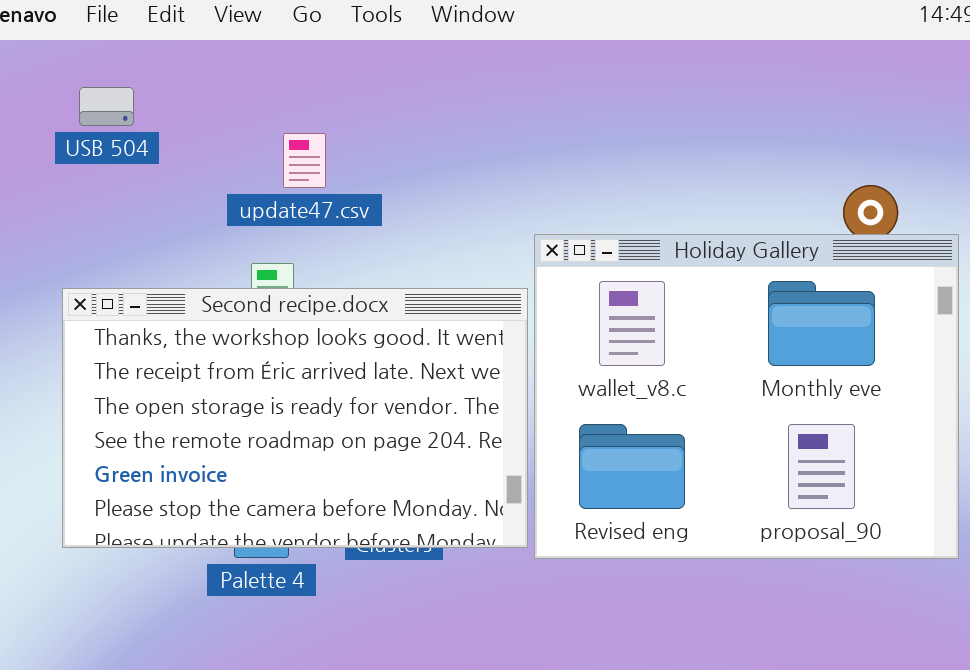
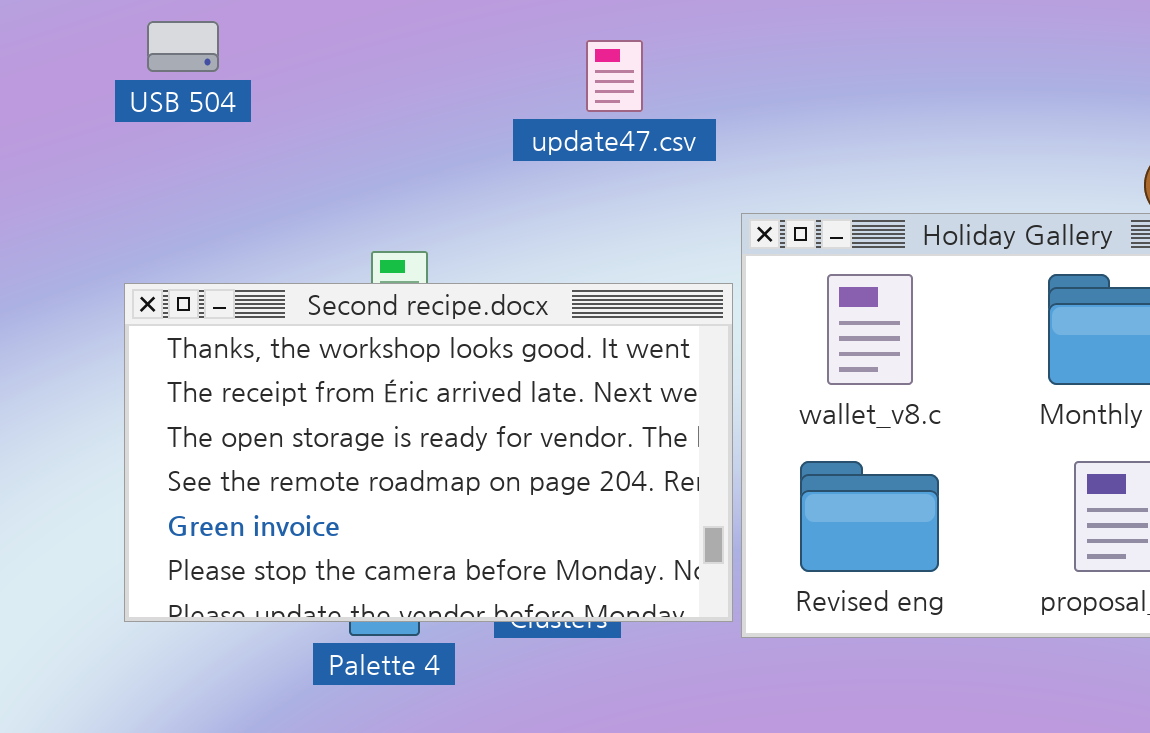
update47.csv: [283,133,326,188] -> [586,40,643,112], moved

